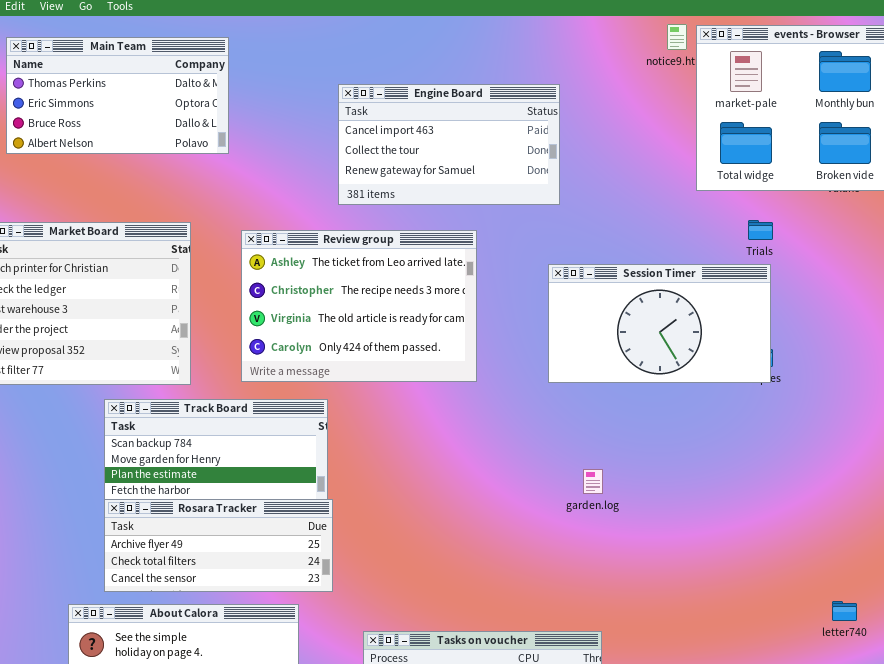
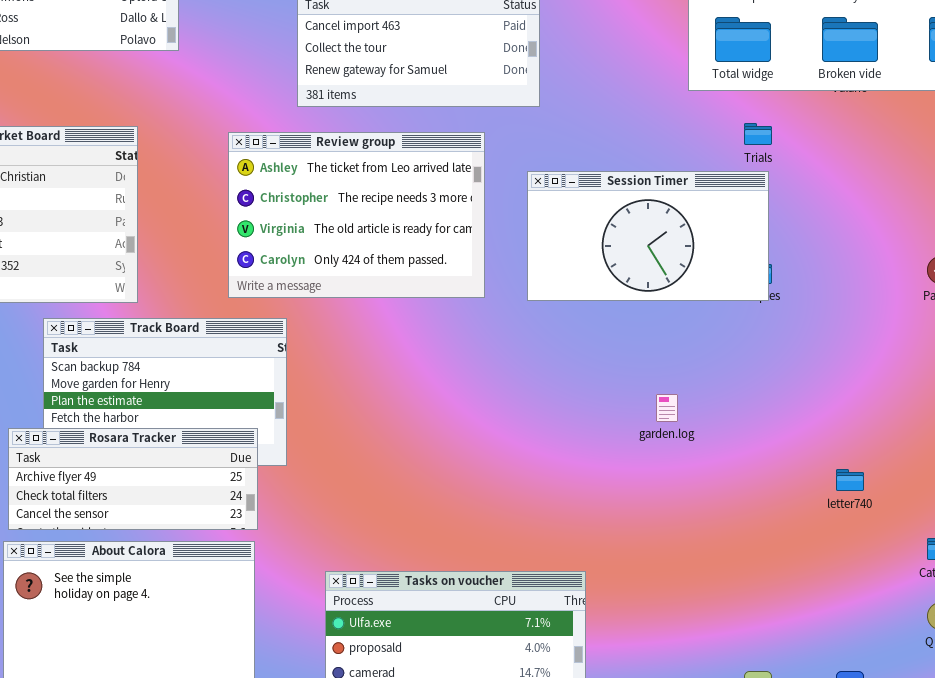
Review group: [241,230,477,382] -> [228,132,485,298], moved
garden.log: [583,469,603,494] -> [656,394,678,422], moved
Rosara Tracker: [104,499,333,592] -> [8,428,258,530], moved
letter740: [832,601,857,621] -> [836,469,864,491], moved

